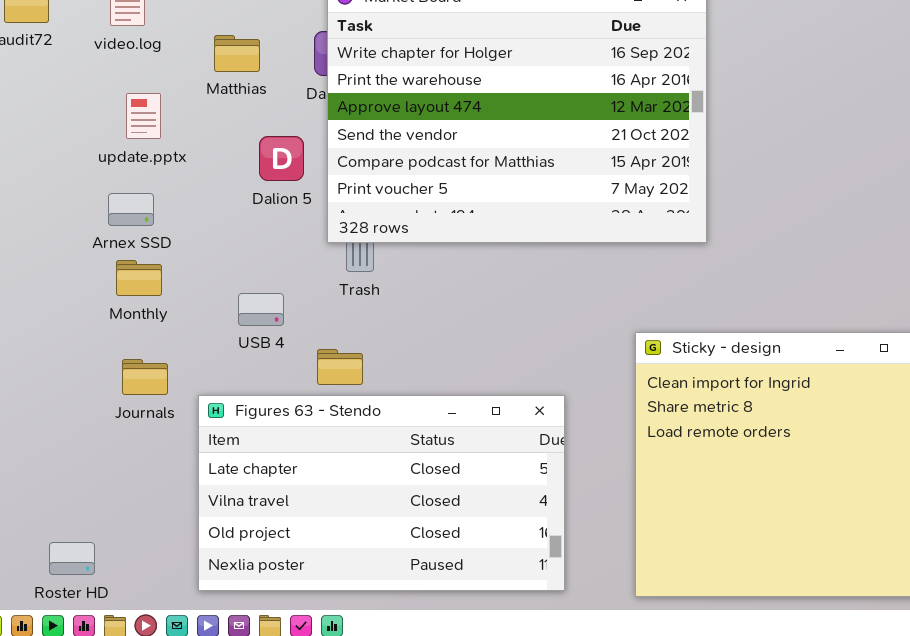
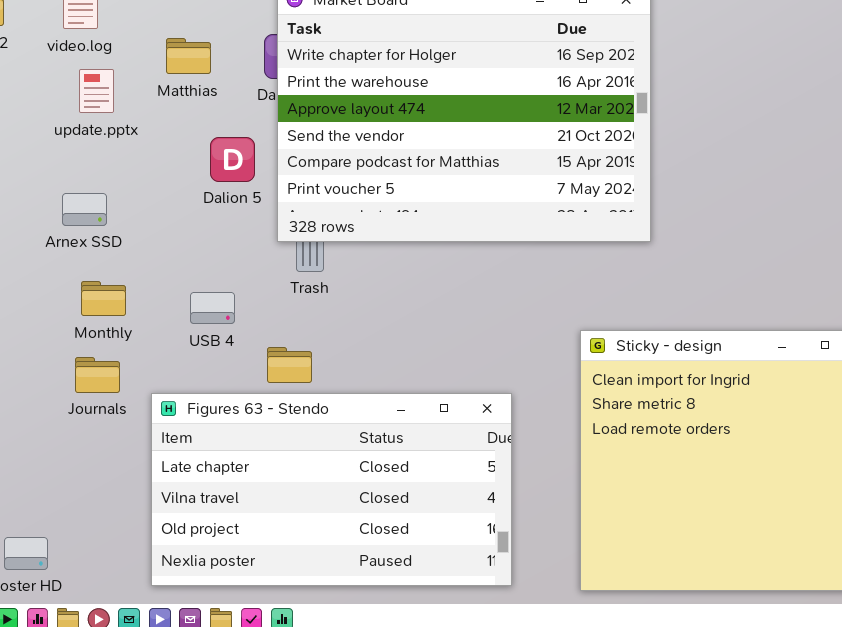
update.pptx: [126,93,161,139] -> [79,69,114,113], moved
Monthly: [116,260,162,296] -> [81,281,126,316], moved

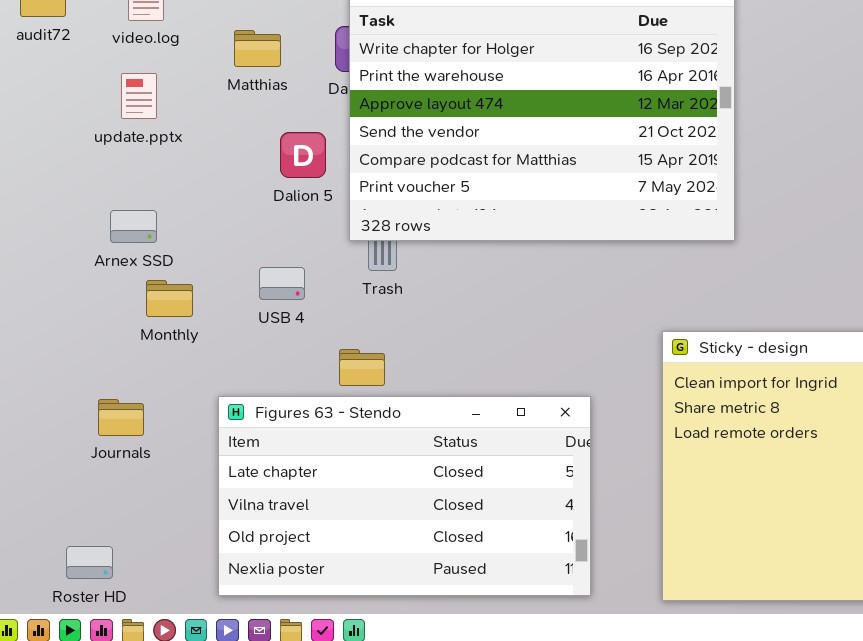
update.pptx: [79,69,114,113] -> [121,73,157,119], moved
Arnex SSD: [62,193,107,226] -> [110,210,157,243], moved
USB 4: [190,292,235,324] -> [259,267,305,300], moved
Journals: [75,357,120,393] -> [98,399,144,436], moved

